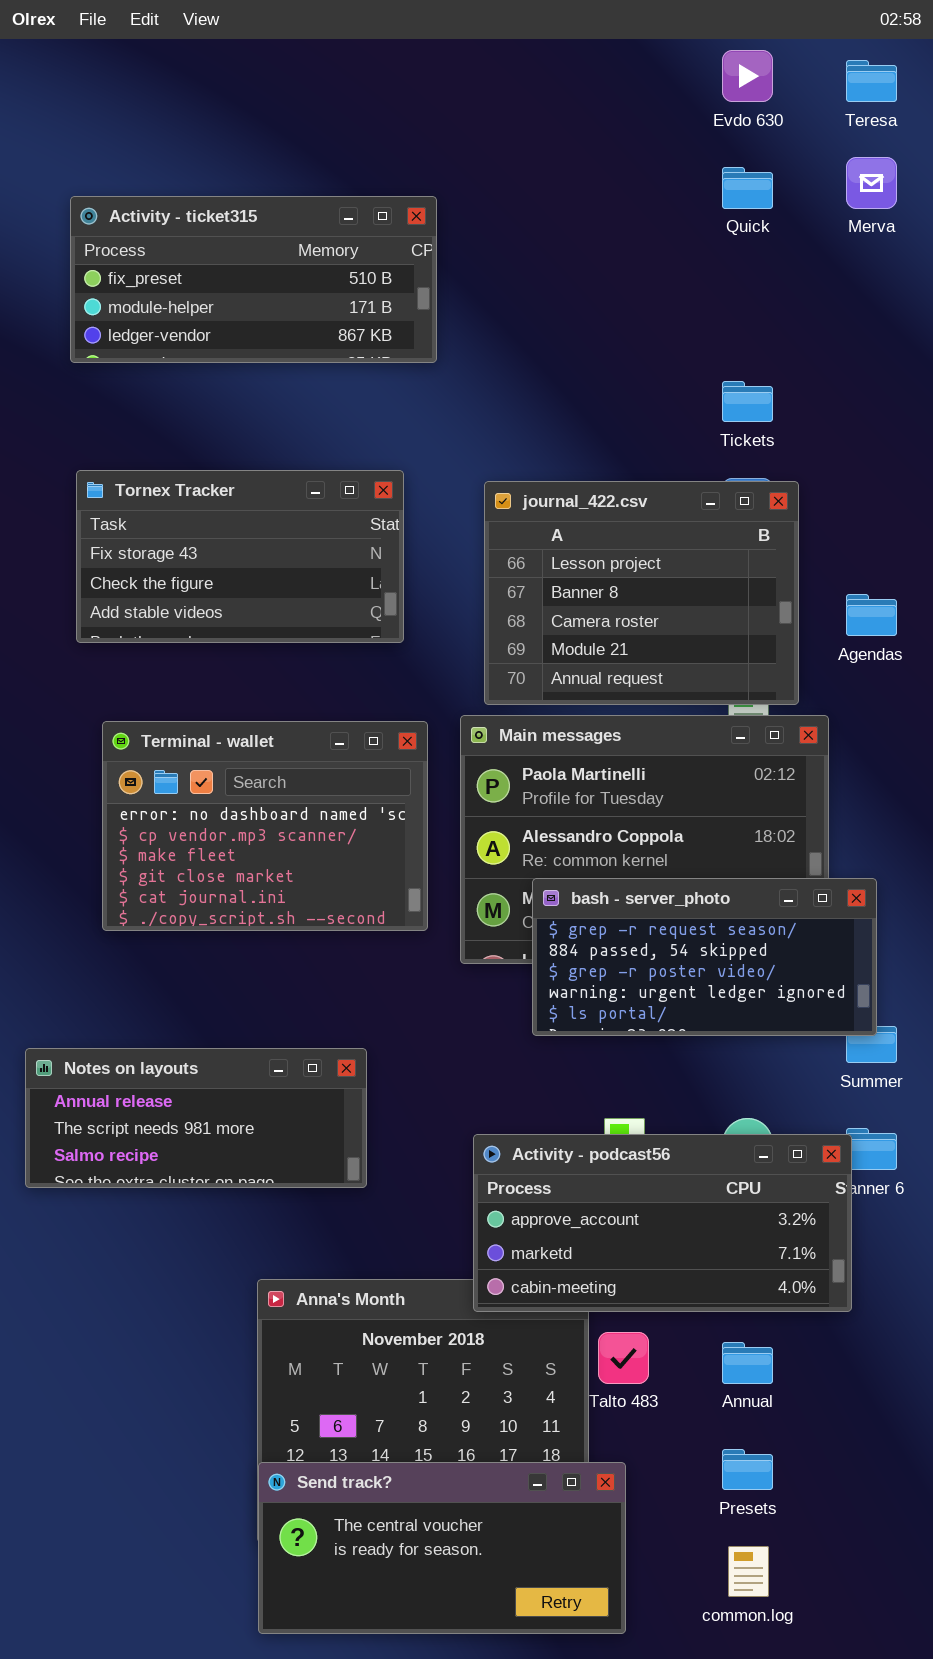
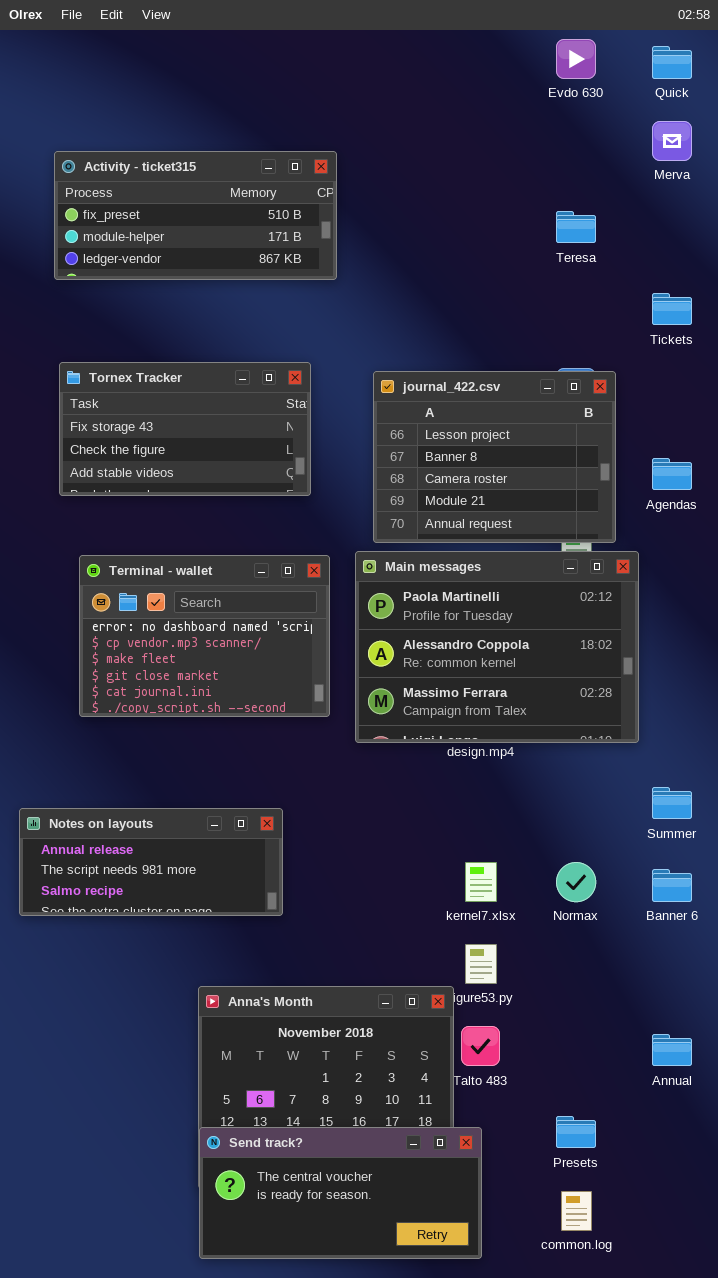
Teresa: [846,60,897,102] -> [556,211,596,243], moved
Quick: [722,167,773,209] -> [652,46,692,79], moved
Tickets: [722,381,773,422] -> [652,293,692,325], moved
bash - server_photo: [532,878,877,1036] -> none, closed
Activity - podcast56: [473,1134,852,1312] -> none, closed
Annual: [722,1342,773,1384] -> [652,1034,692,1066], moved

